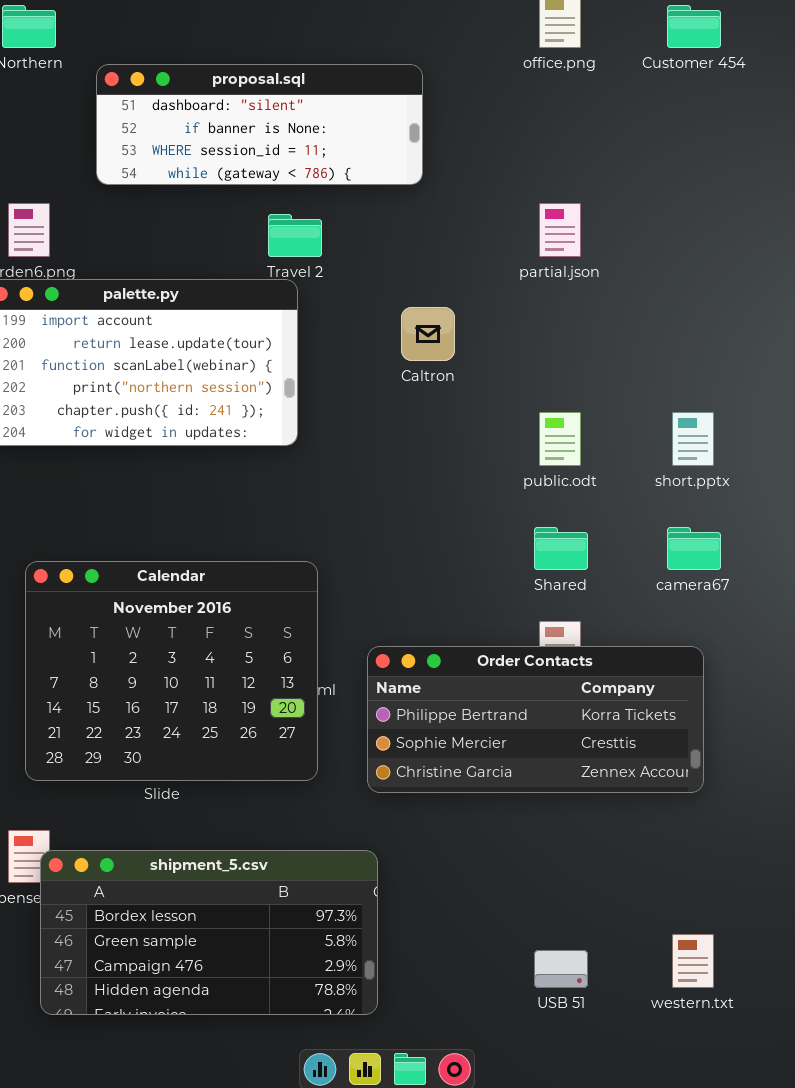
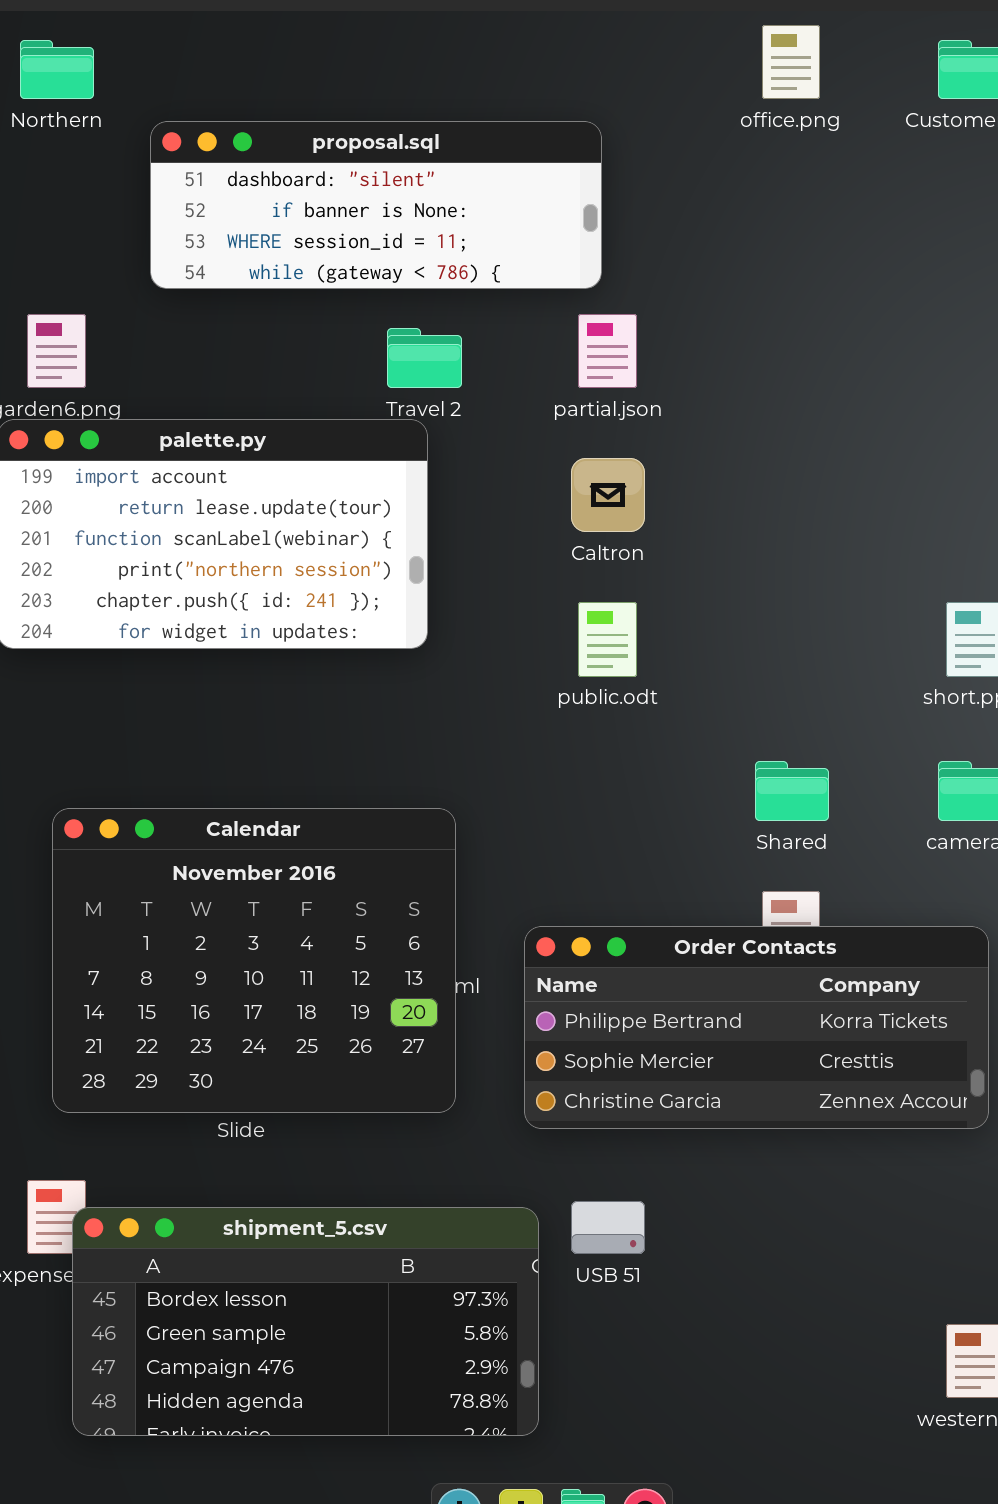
partial.json: [539,203,581,257] -> [578,314,637,388], moved
public.odt: [539,412,581,466] -> [578,602,637,677], moved
USB 51: [534,950,588,988] -> [571,1201,645,1254], moved

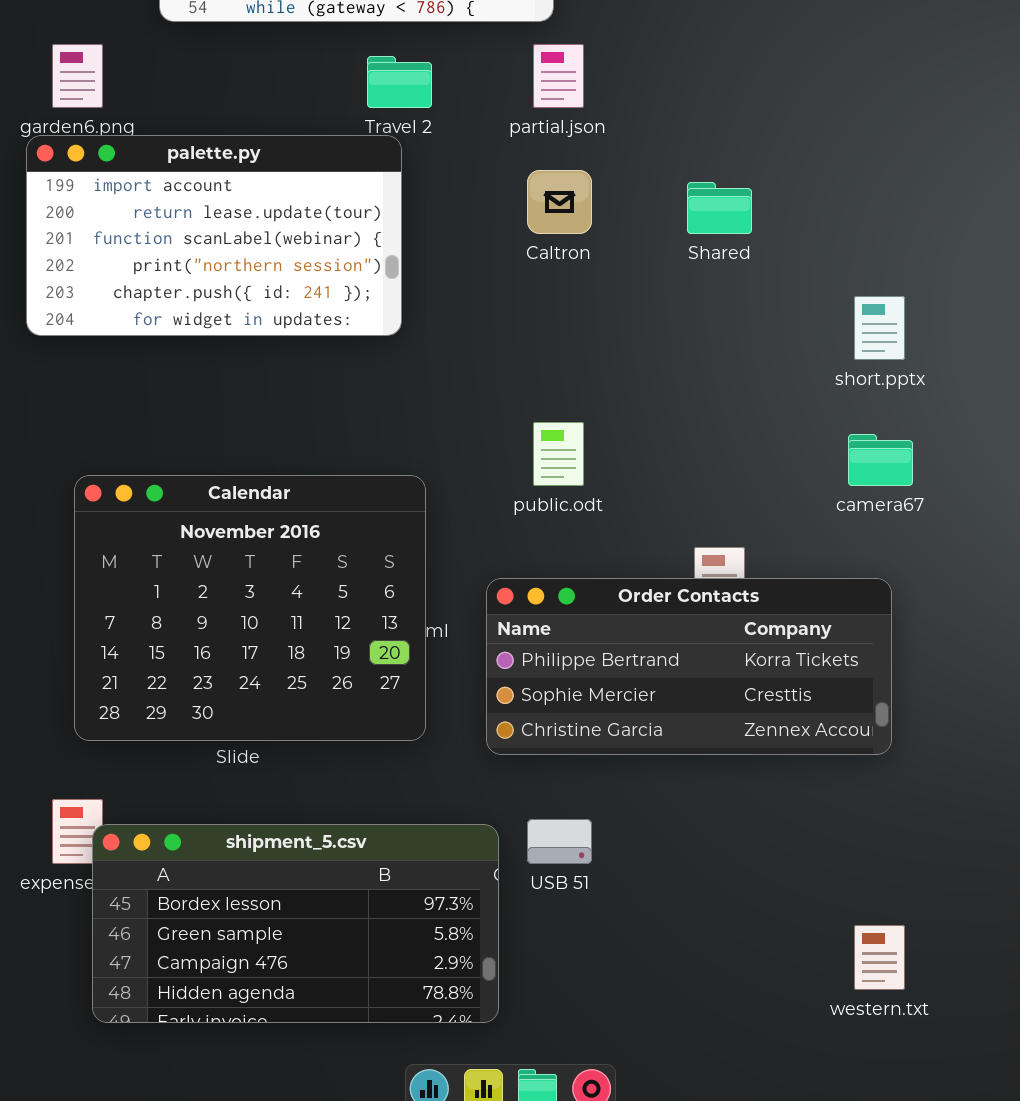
public.odt: [578,602,637,677] -> [533,422,584,486], moved
Shared: [755,761,829,821] -> [687,182,752,234], moved

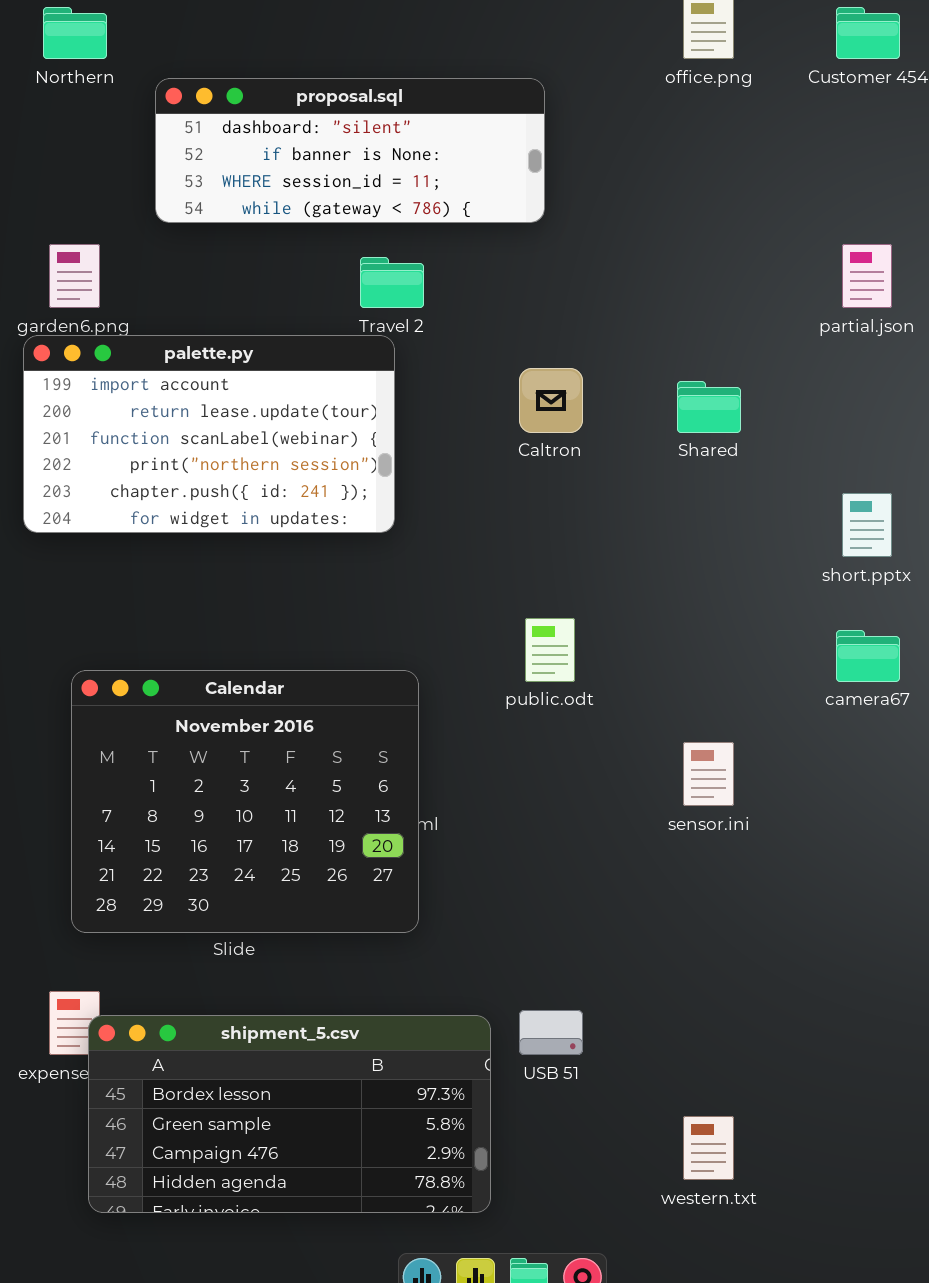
partial.json: [533,44,584,108] -> [842,244,892,308], moved
Order Contacts: [486,578,892,755] -> none, closed
western.txt: [854,925,905,990] -> [683,1116,734,1180], moved

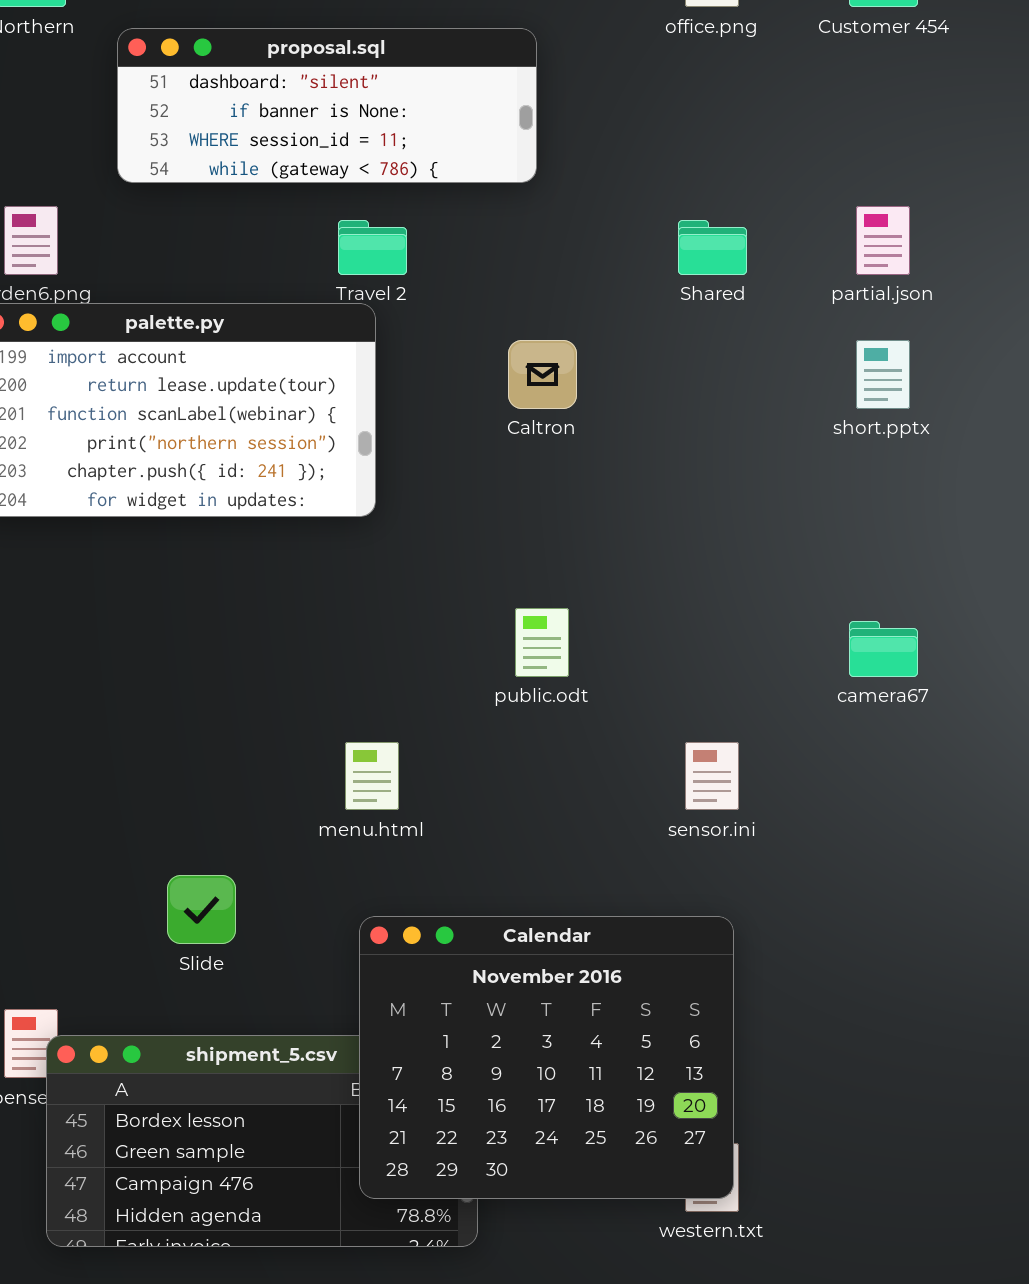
Shared: [677,381,741,433] -> [678,220,747,275], moved
short.pptx: [842,493,892,557] -> [856,340,910,409], moved
Calendar: [71,670,419,933] -> [359,916,734,1199], moved

